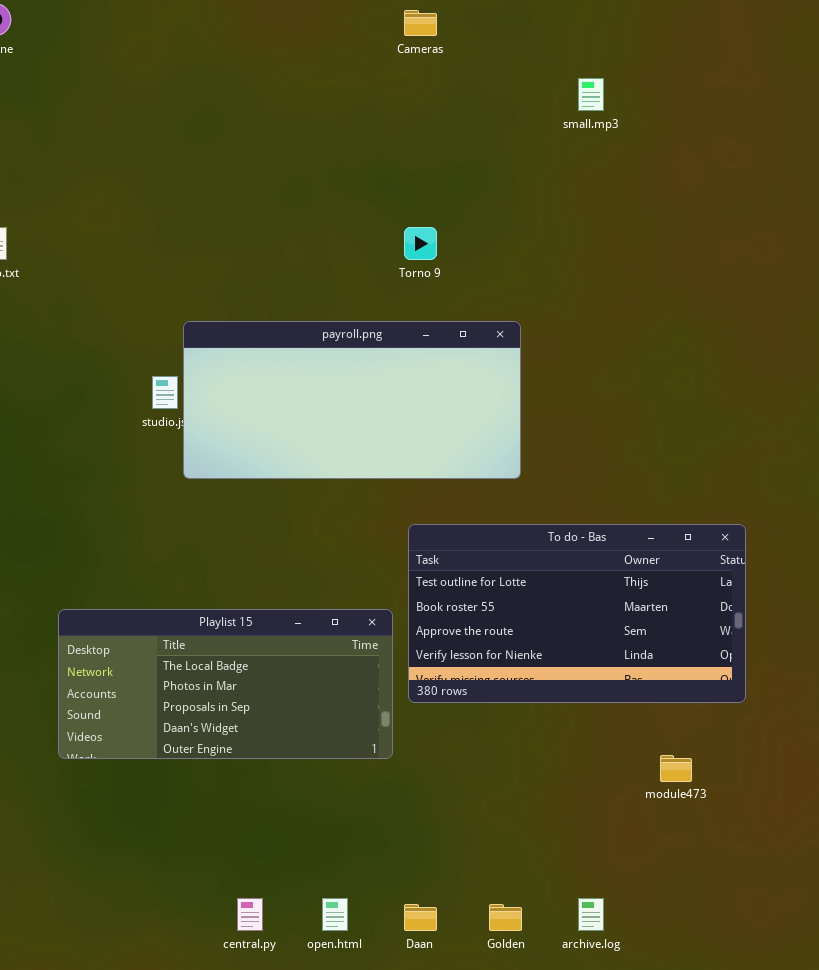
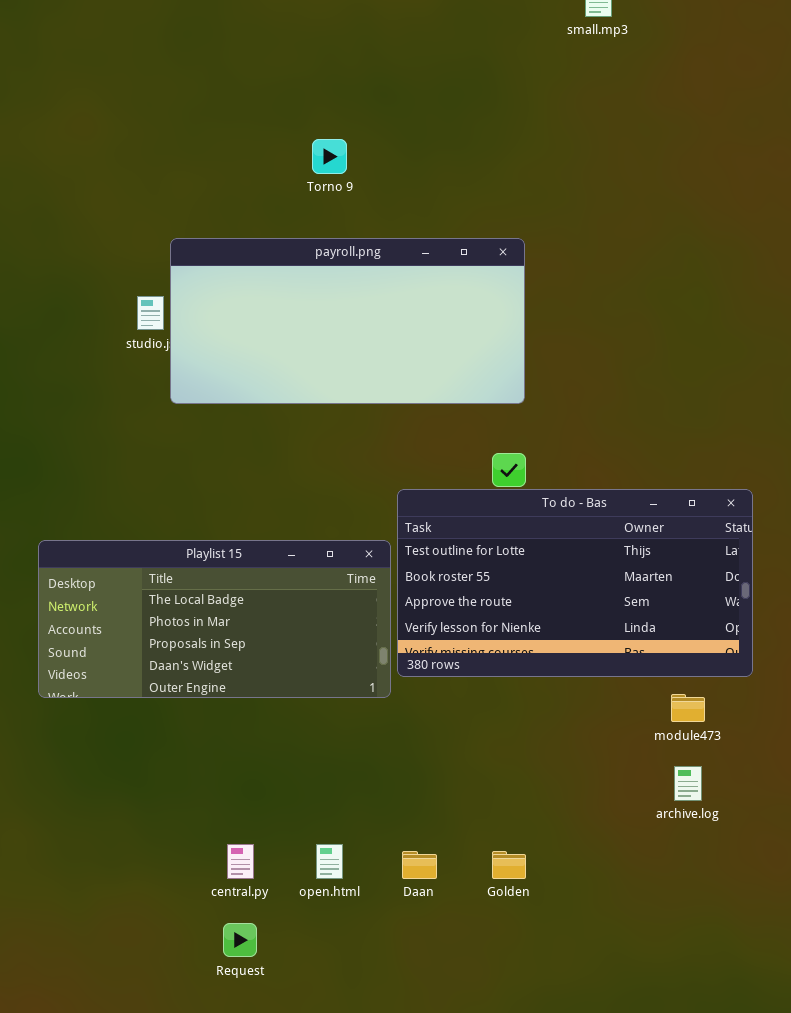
Torno 9: [404,227,437,260] -> [312,139,347,174], moved
To do - Bas: [408,524,746,703] -> [397,489,753,677], moved
archive.log: [578,898,604,931] -> [674,766,702,801], moved

